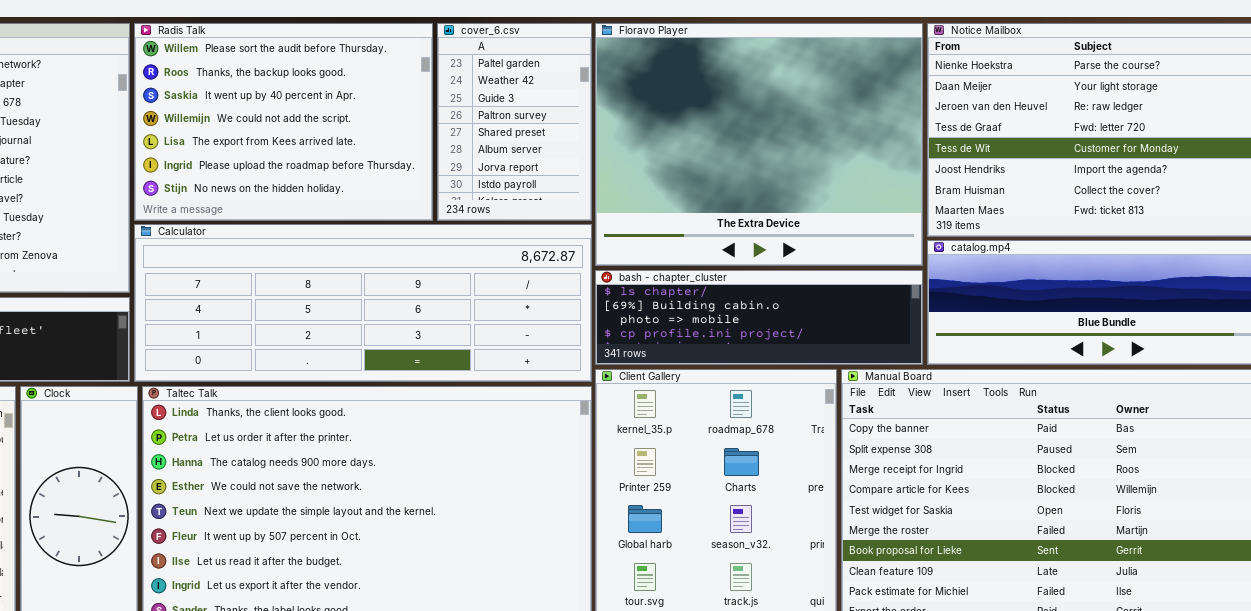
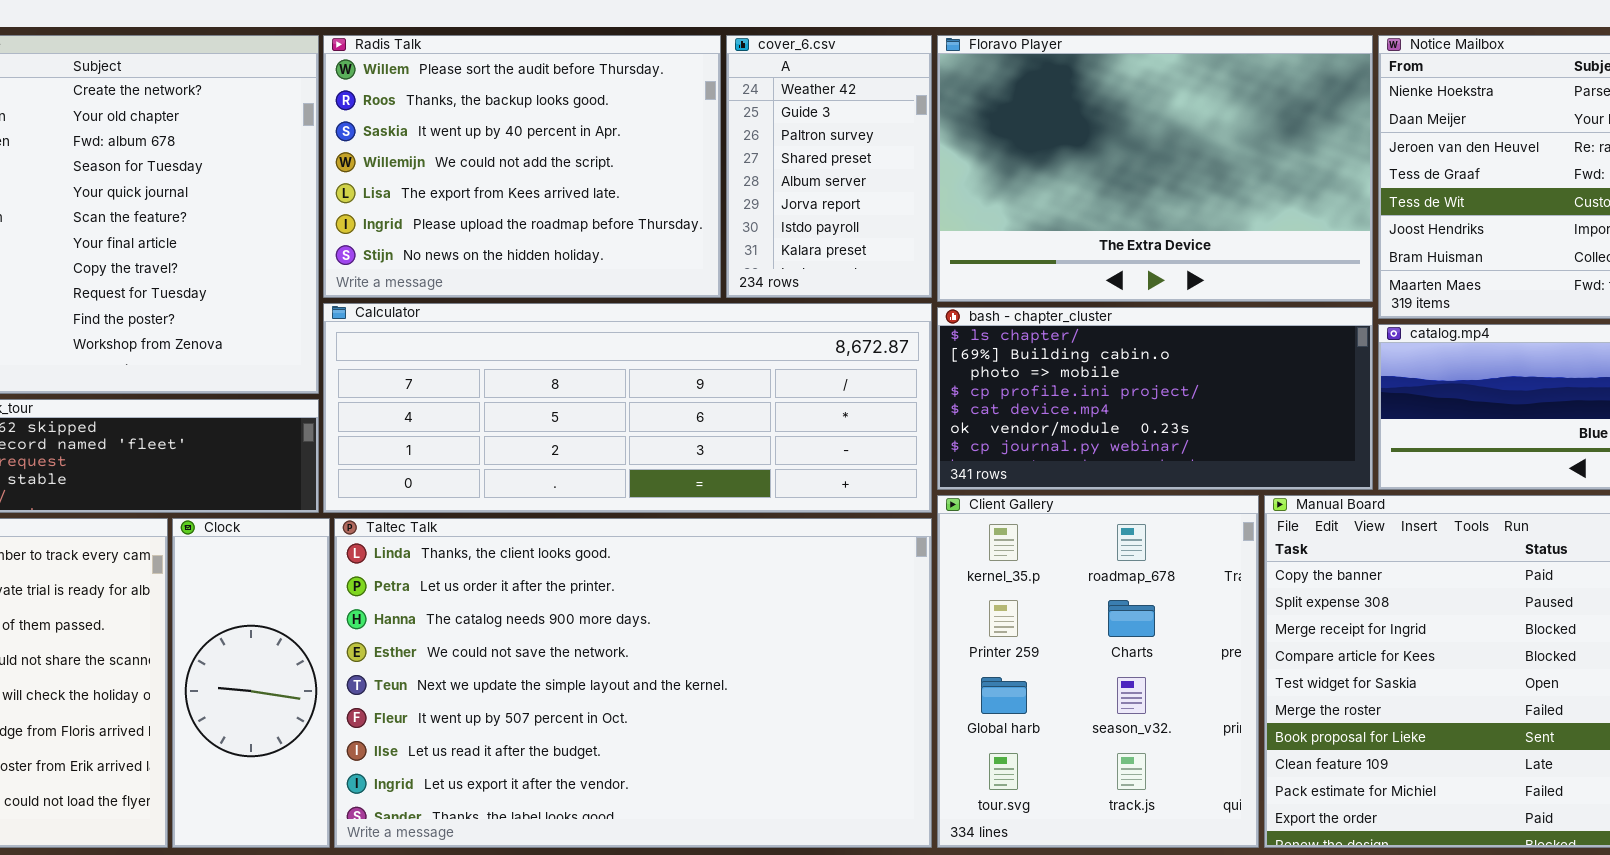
cover_6.csv: [437,23,592,221] -> [726,35,932,298], scrolled down 1 row
Floravo Player: [595,23,923,266] -> [937,35,1373,302], resized
bash - chapter_cluster: [595,270,923,365] -> [937,307,1373,490], resized

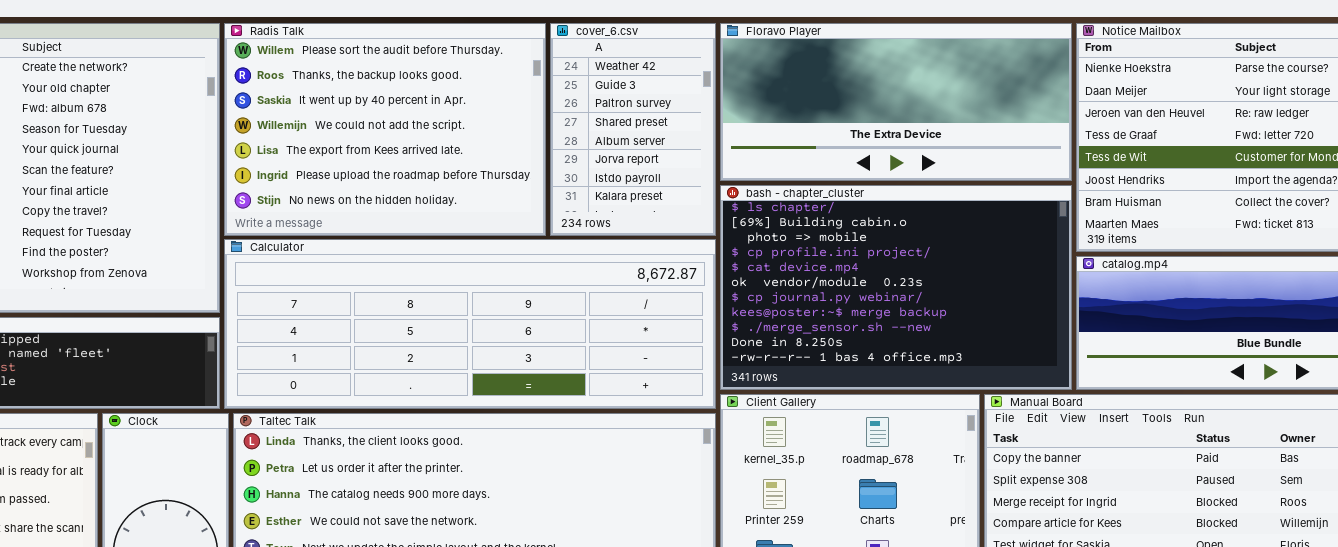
Floravo Player: [937,35,1373,302] -> [720,23,1072,181], resized
bash - chapter_cluster: [937,307,1373,490] -> [720,185,1072,390], resized

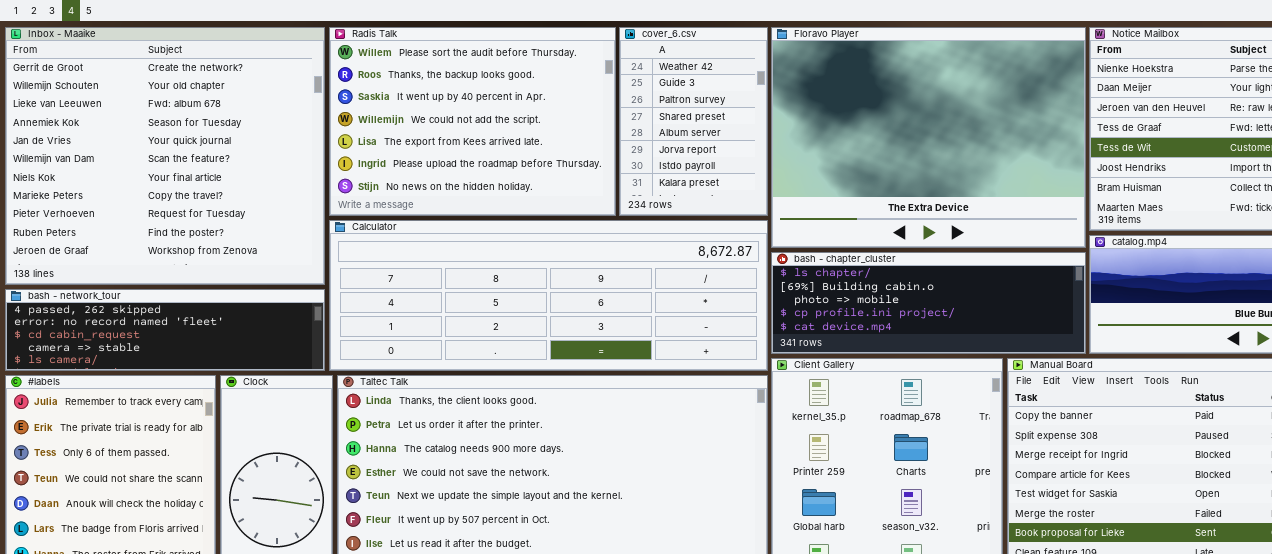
Floravo Player: [720,23,1072,181] -> [771,27,1086,248], resized
bash - chapter_cluster: [720,185,1072,390] -> [771,252,1086,354], resized

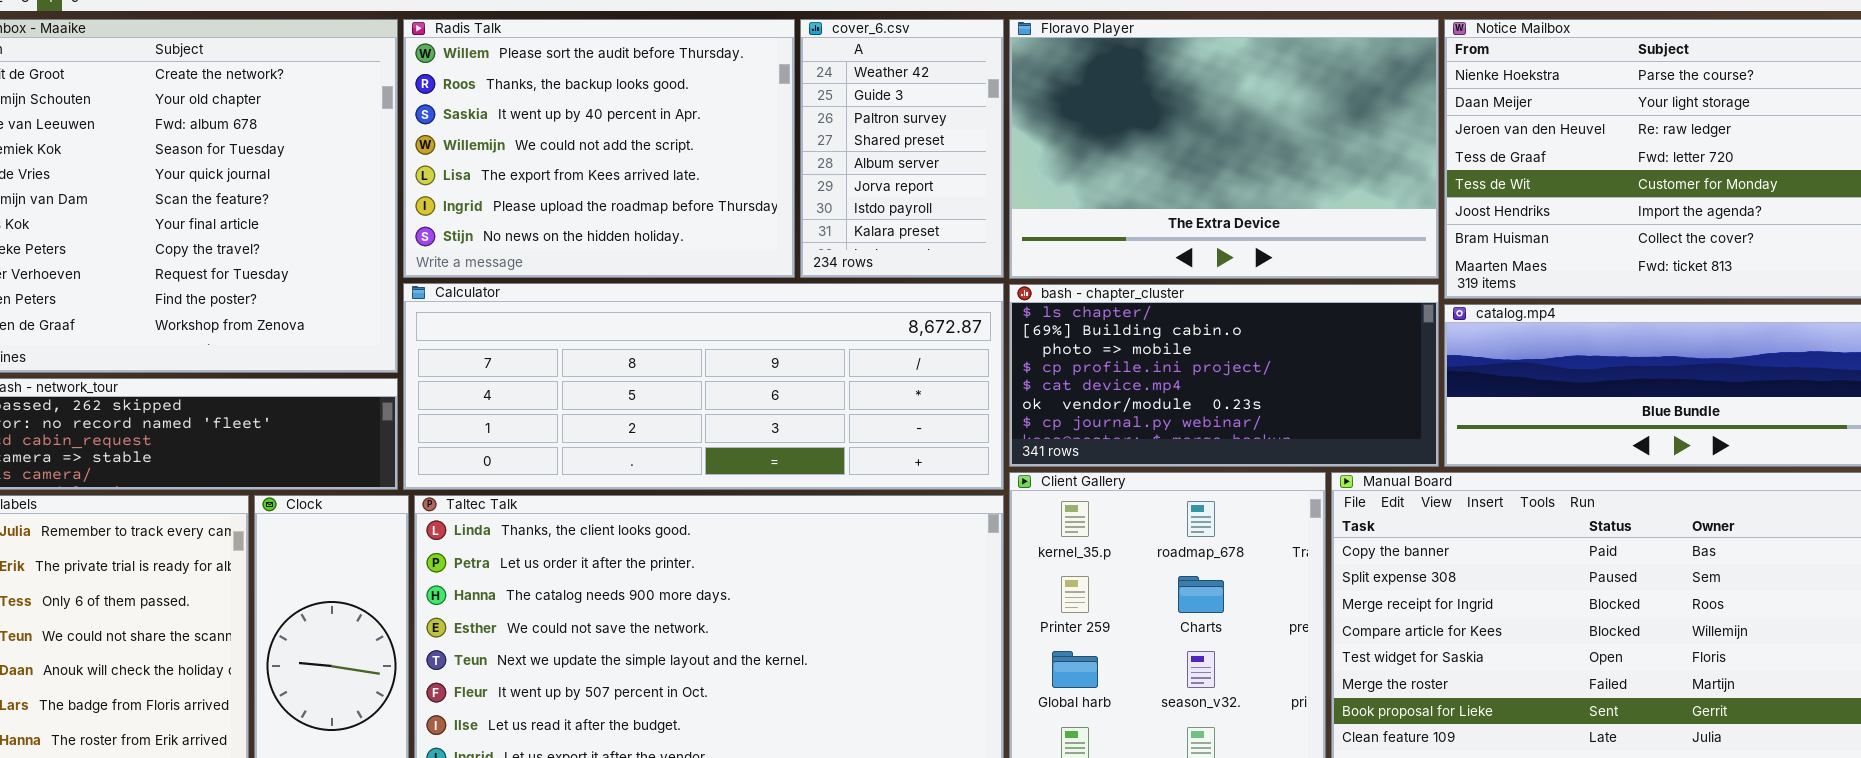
Floravo Player: [771,27,1086,248] -> [1009,19,1439,279], resized
bash - chapter_cluster: [771,252,1086,354] -> [1009,284,1439,467], resized

